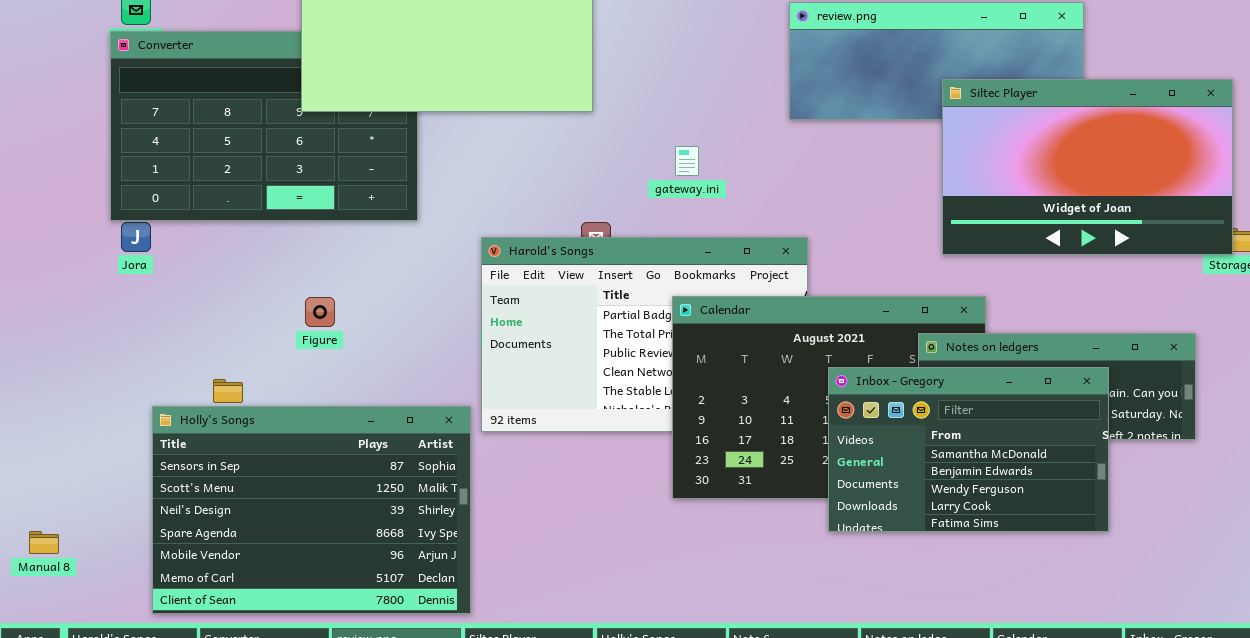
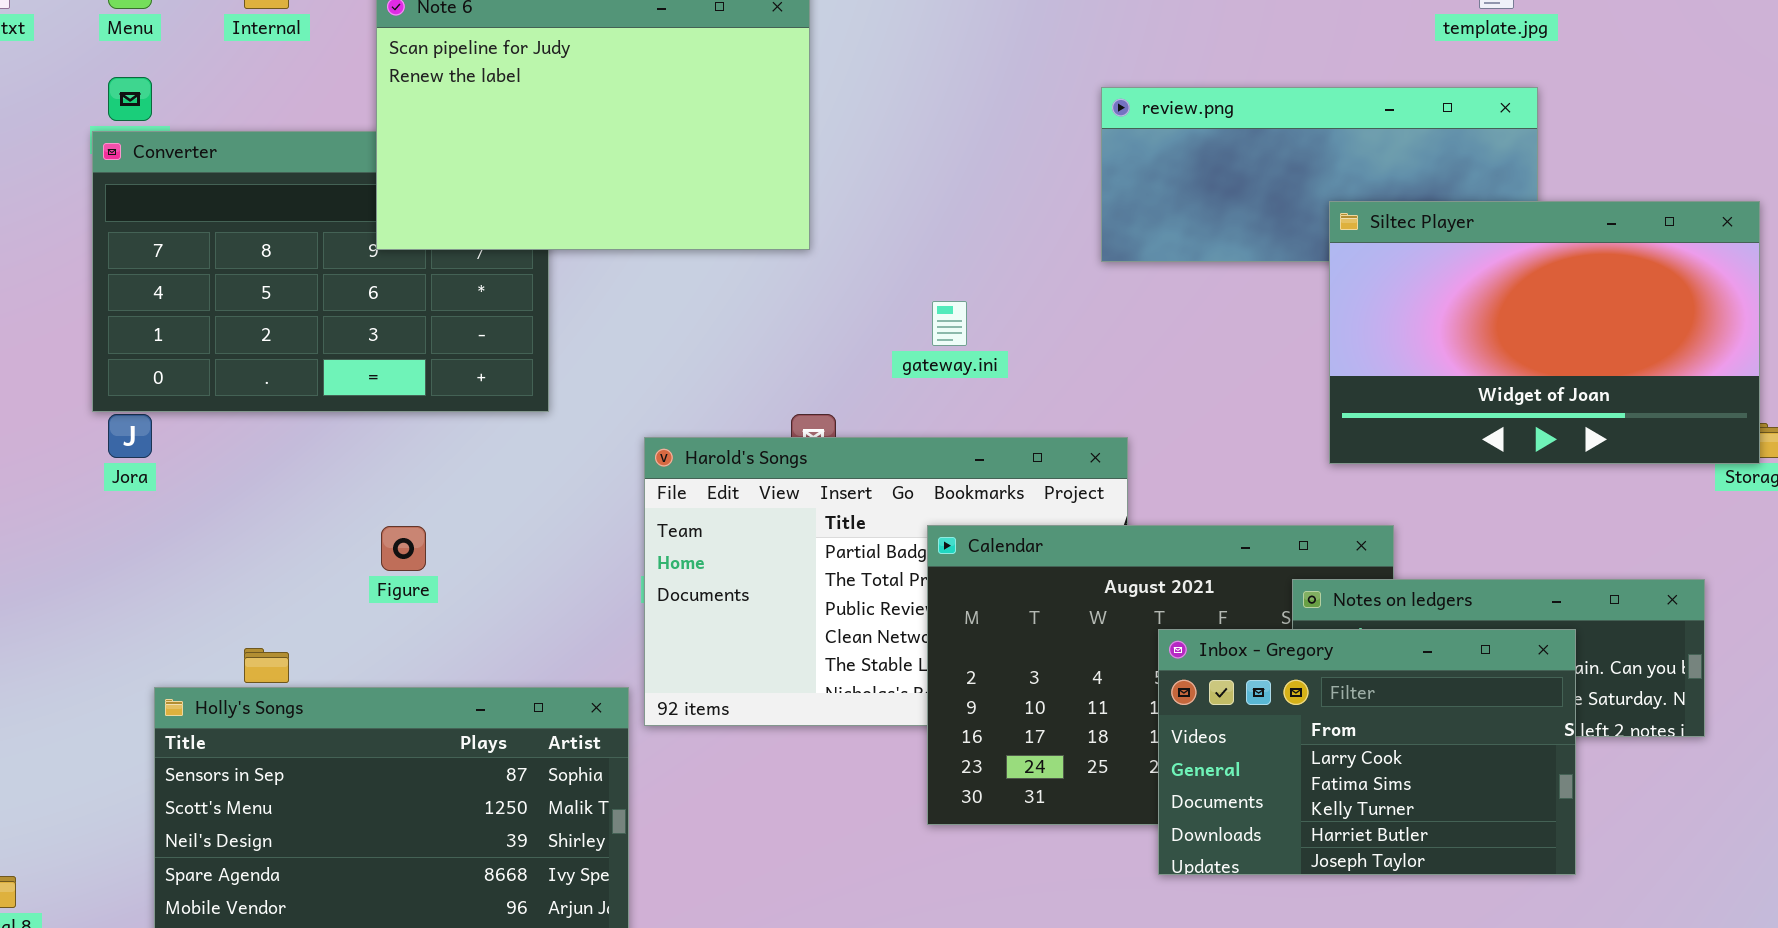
Inbox - Gregory: [828,367,1109,532] -> [1158,629,1576,875], scrolled down 3 rows

